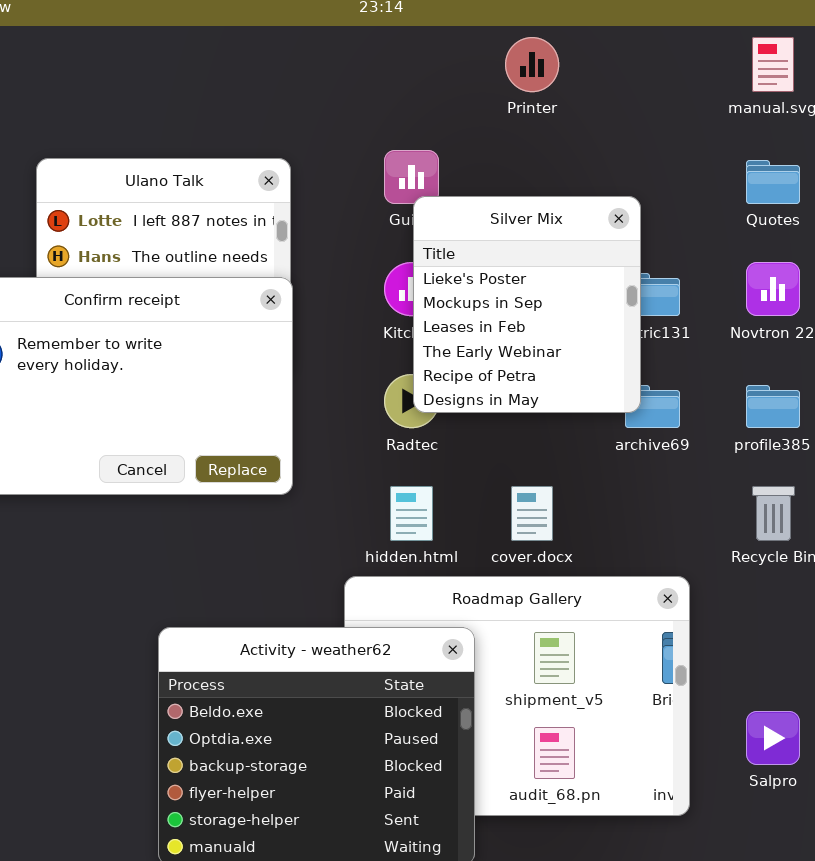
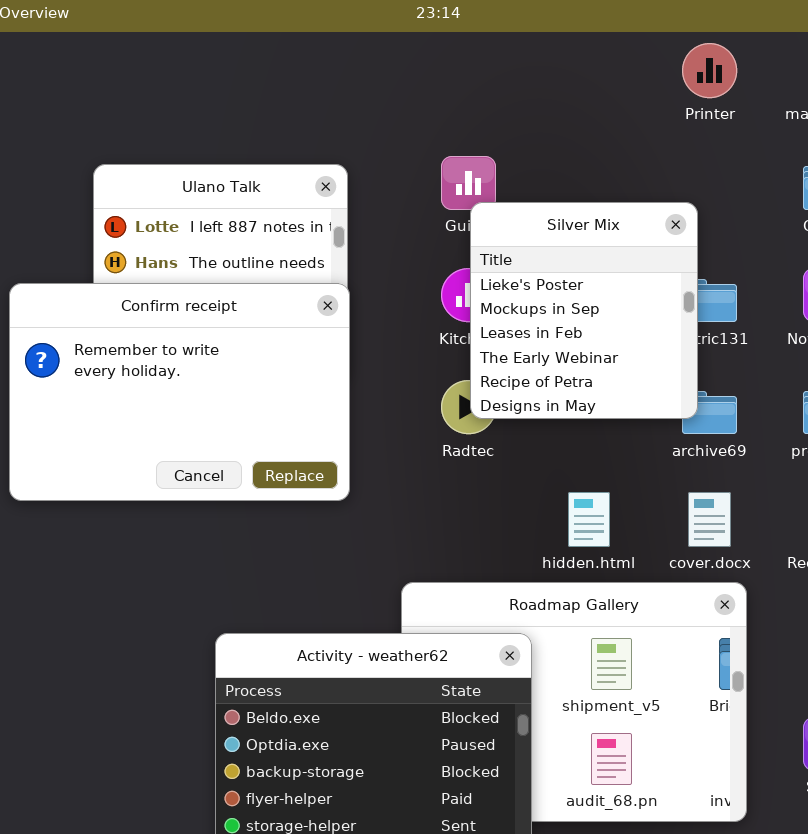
Printer: [505,37,559,92] -> [682,43,737,98], moved
hidden.html: [390,486,433,541] -> [568,492,610,547], moved
cover.docx: [511,486,553,541] -> [688,492,731,547], moved

